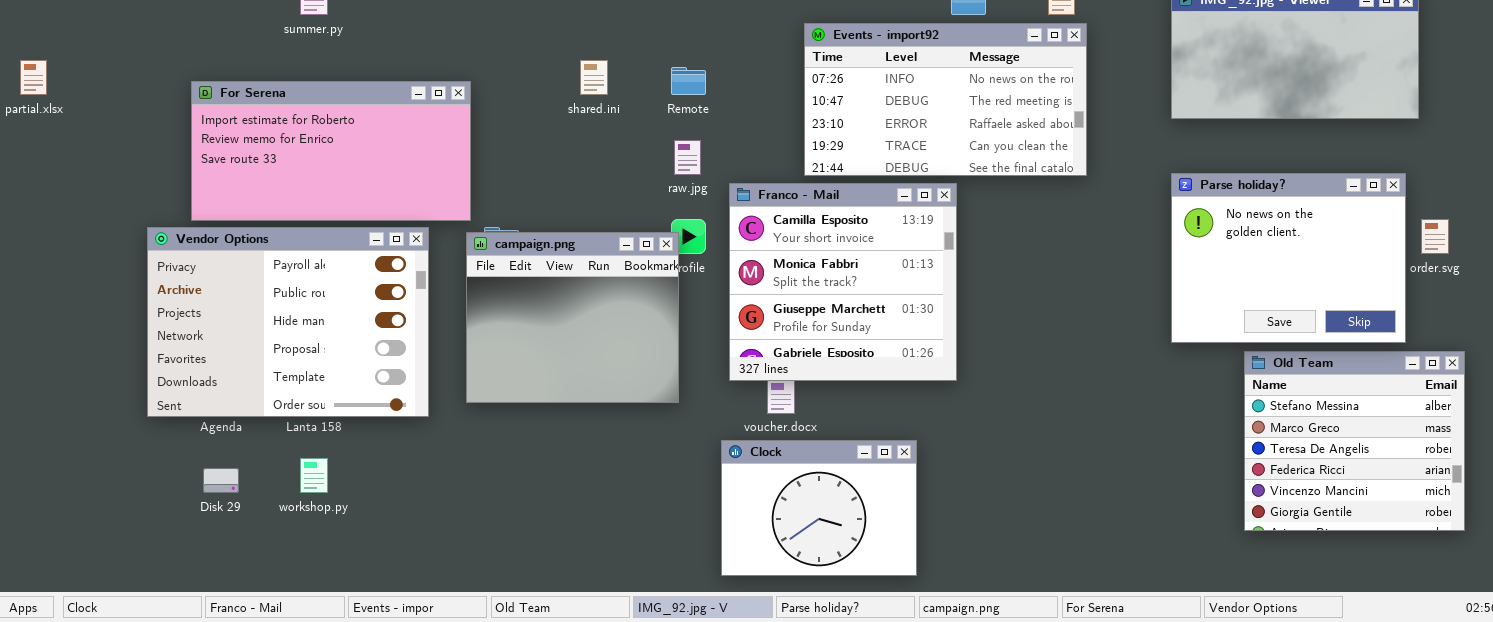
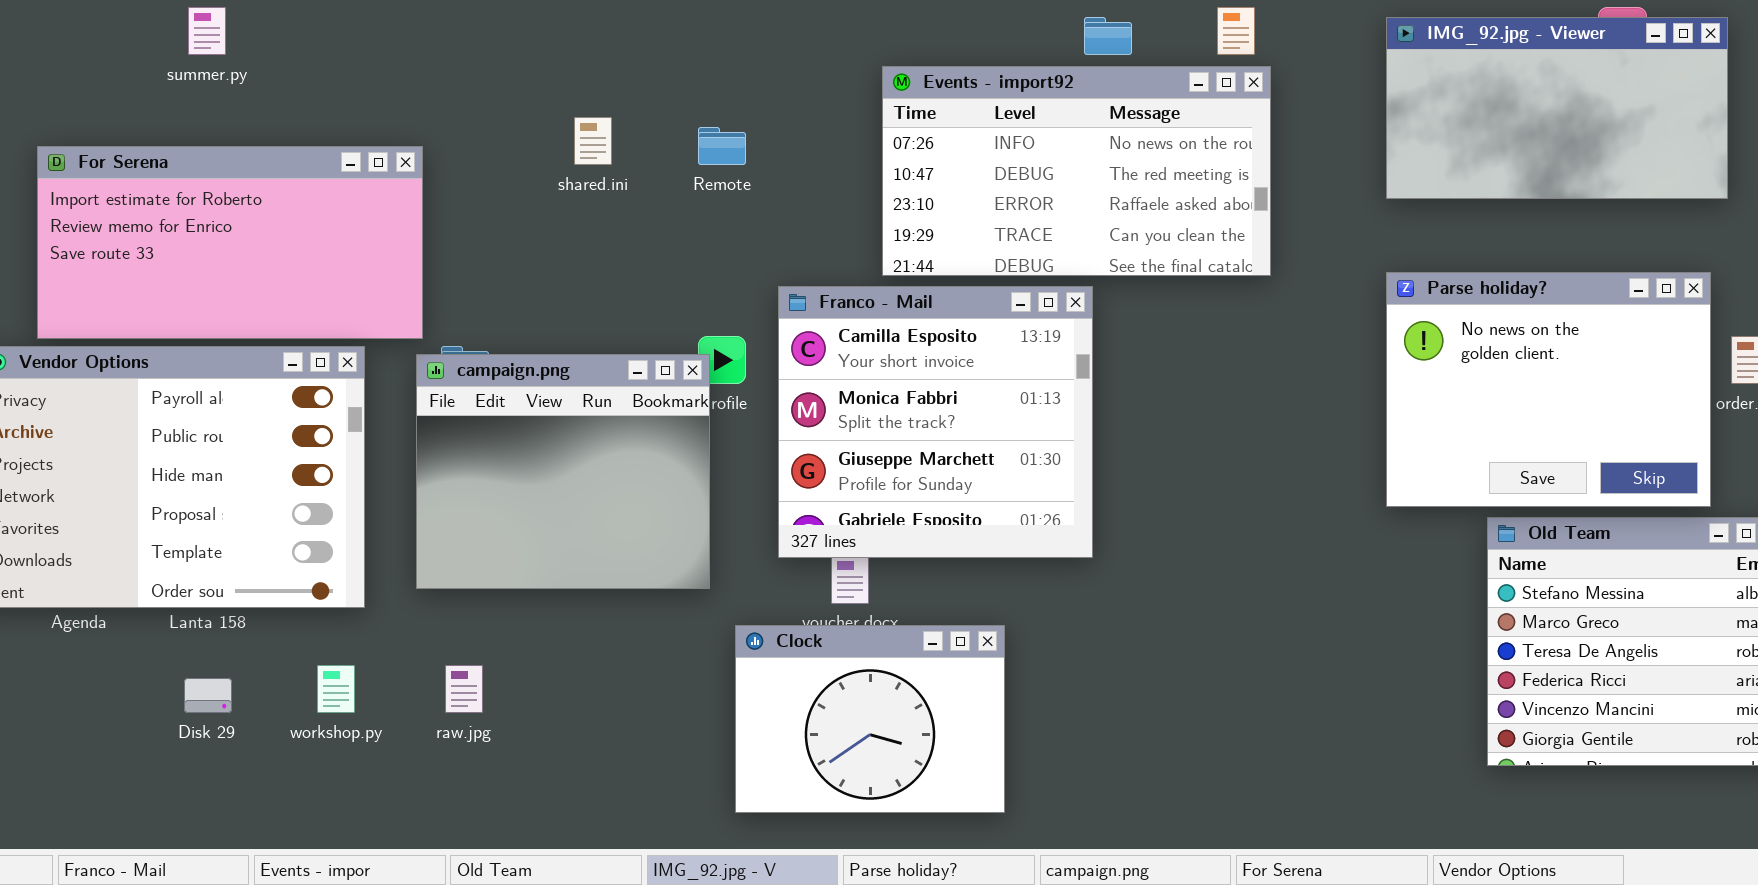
raw.jpg: [674,140,701,175] -> [445,665,483,713], moved
Clock: [721,440,917,576] -> [735,625,1005,813], moved
workshop.py: [300,458,328,493] -> [317,665,355,713], moved
Disk 29: [203,468,239,493] -> [184,678,232,713], moved

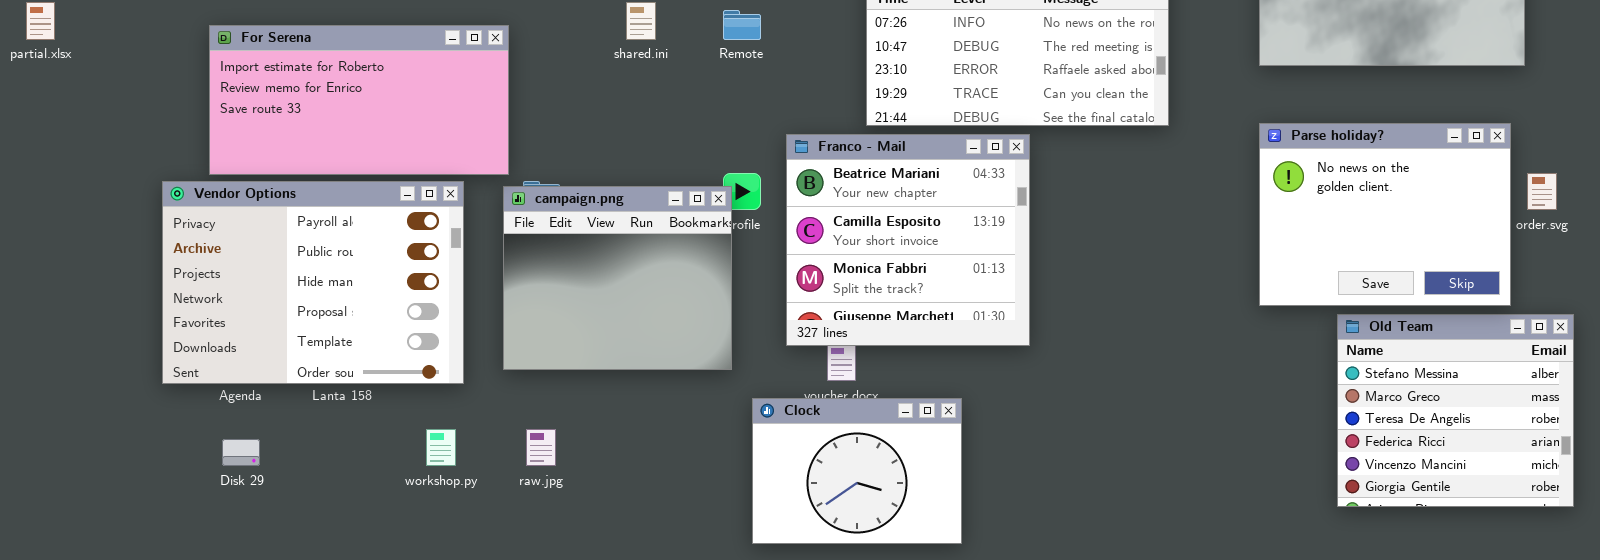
Franco - Mail: [778,286,1093,558] -> [786,134,1030,346], scrolled up 1 row
Disk 29: [184,678,232,713] -> [222,439,260,466], moved

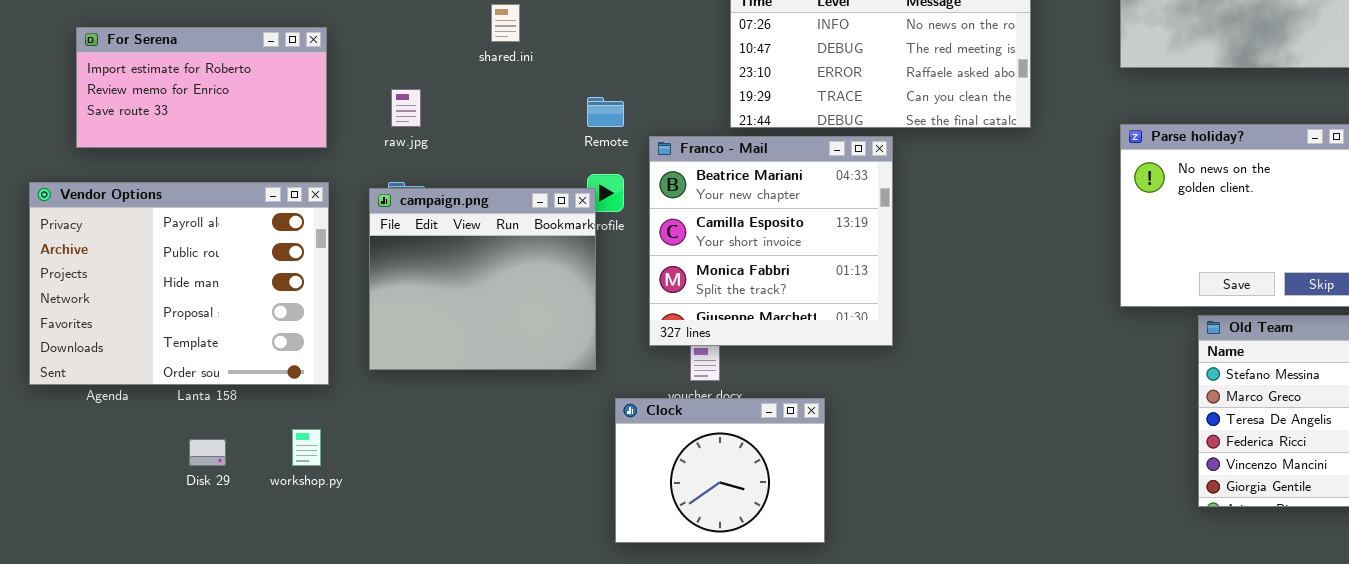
Remote: [723,10,761,40] -> [587,97,624,127], moved
For Serena: [209,25,509,175] -> [76,27,327,148], resized
raw.jpg: [526,429,556,466] -> [391,89,421,127], moved
Disk 29: [222,439,260,466] -> [189,439,226,466], moved

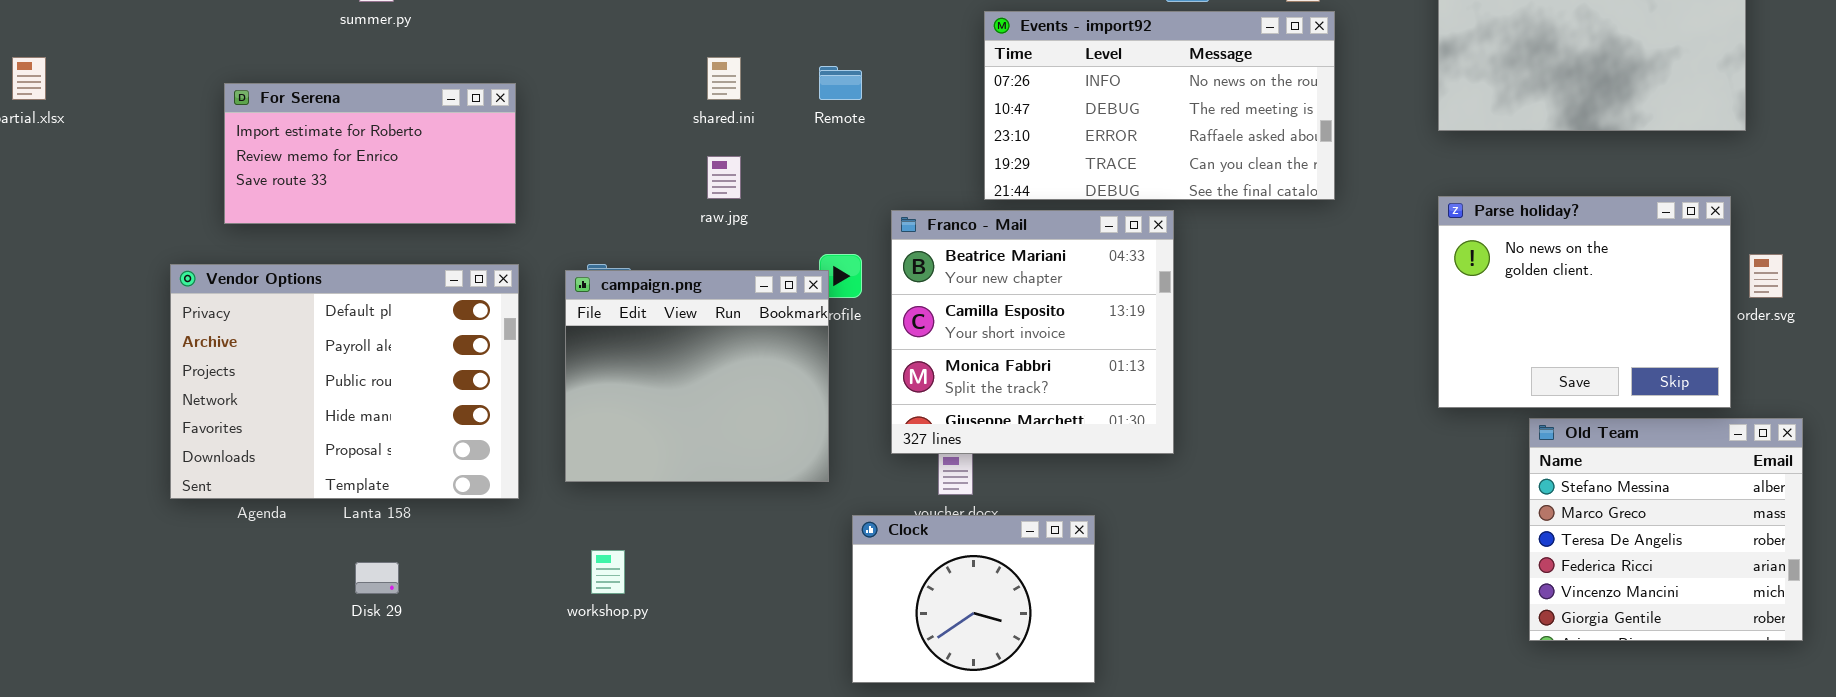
raw.jpg: [391,89,421,127] -> [707,156,741,199], moved
Remote: [587,97,624,127] -> [819,66,862,100], moved
Vendor Options: [29,182,329,385] -> [170,264,519,499], scrolled up 1 row
workshop.py: [292,429,321,466] -> [591,550,625,594], moved

